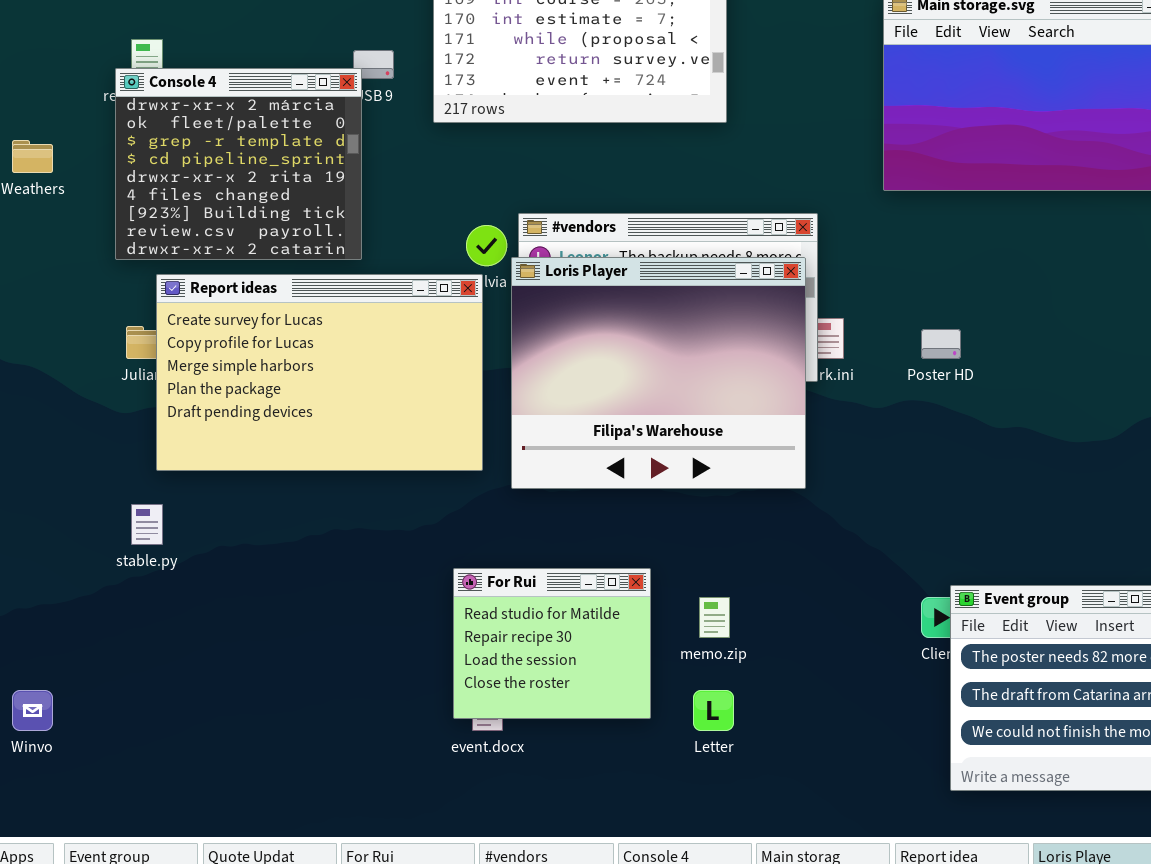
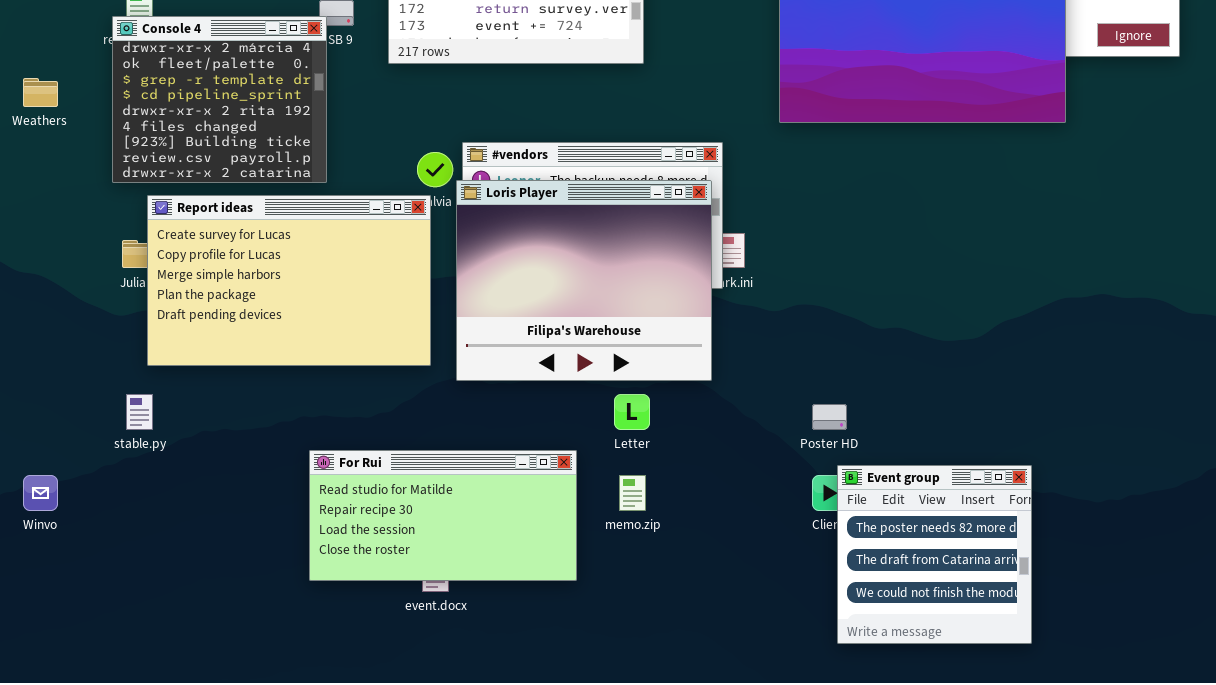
Poster HD: [921,329,961,359] -> [812,404,847,430], moved
For Rui: [453,568,651,719] -> [309,450,577,581], resized
Winvo: [12,690,53,731] -> [23,475,58,511], moved
Letter: [693,690,734,731] -> [614,394,650,430], moved

